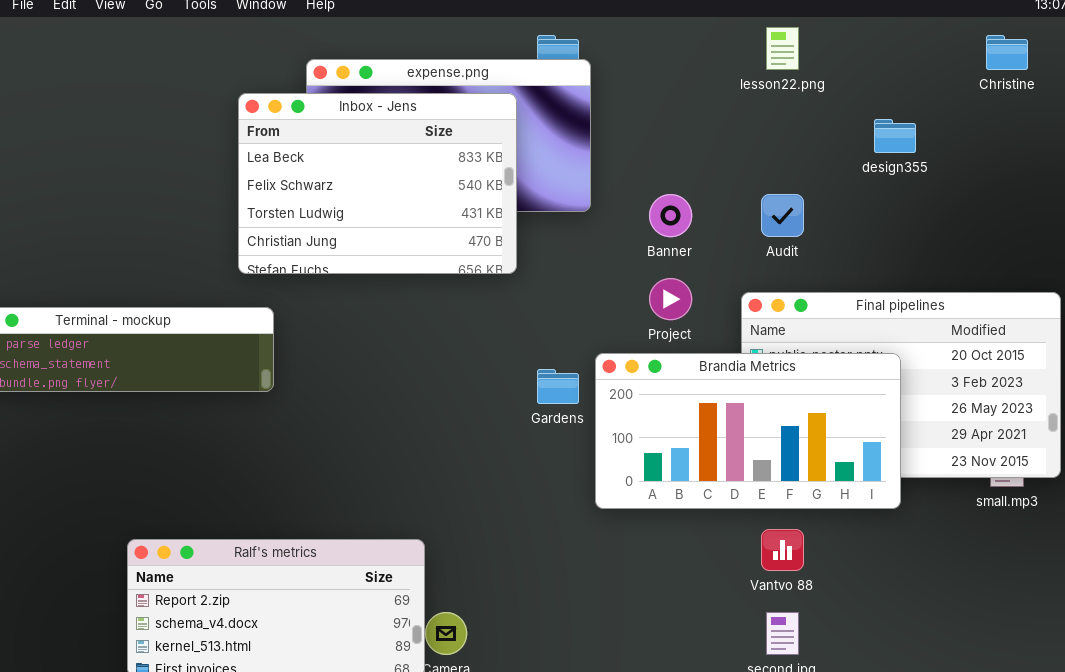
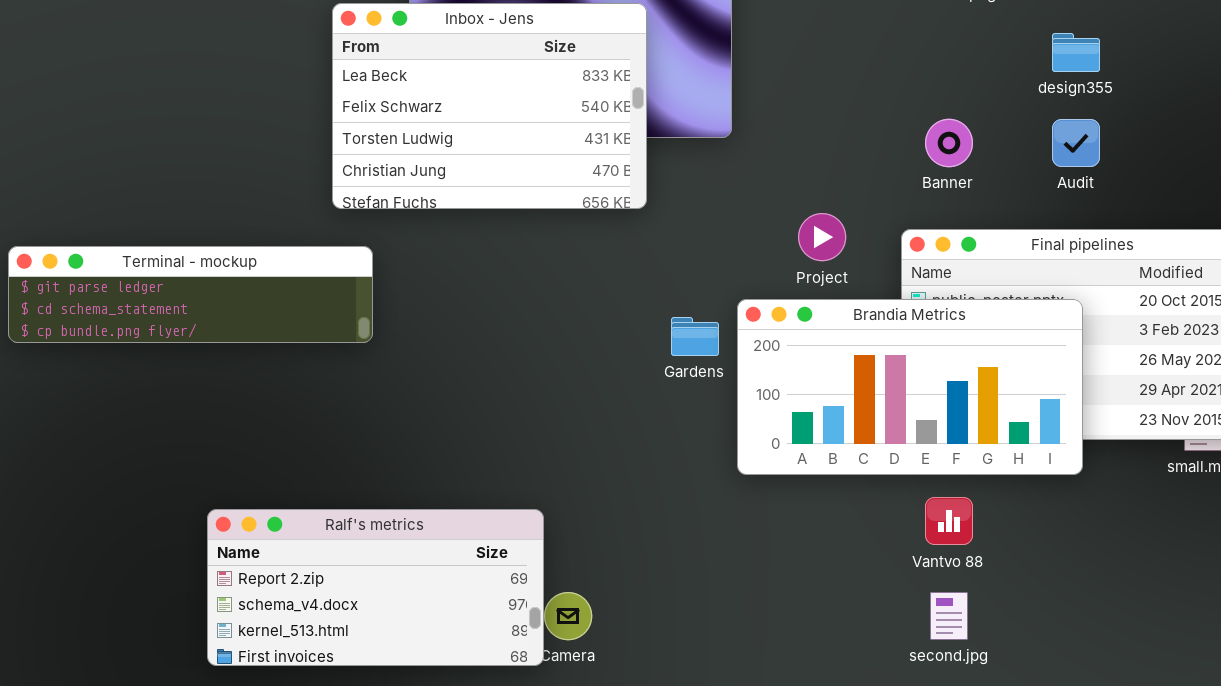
Banner: [649,194,692,237] -> [925,119,973,167], moved
Audit: [761,194,804,237] -> [1052,119,1100,167], moved

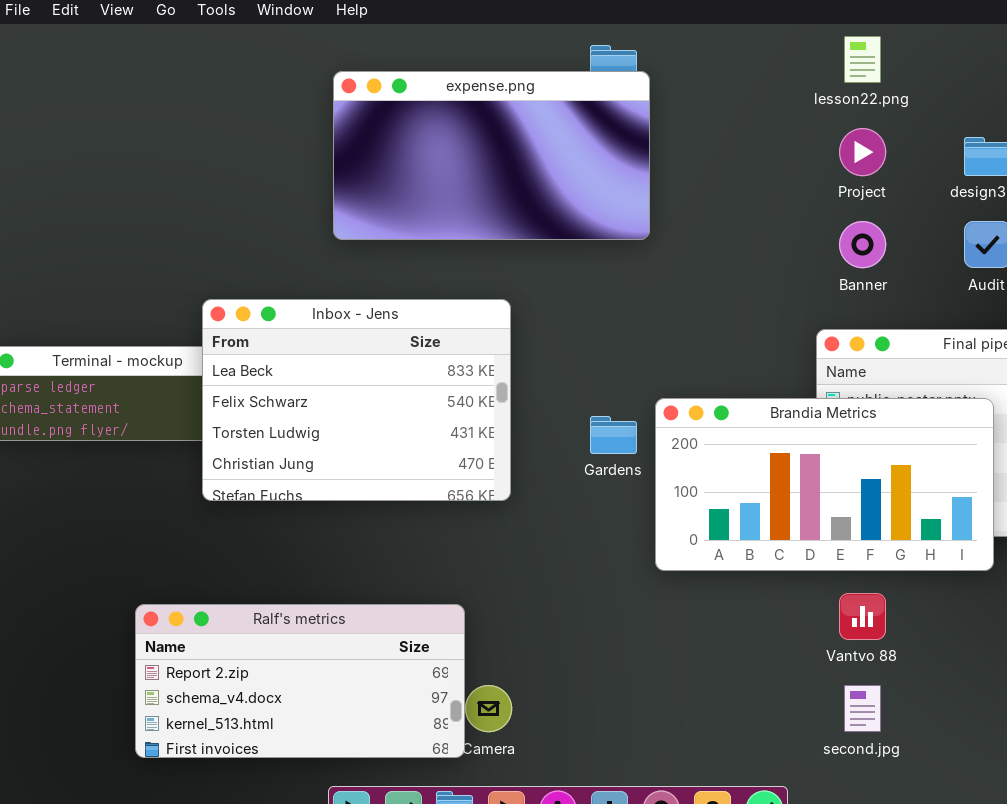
Inbox - Jens: [332,3,647,209] -> [202,299,511,501], moved
Project: [798,213,846,261] -> [839,128,886,176], moved

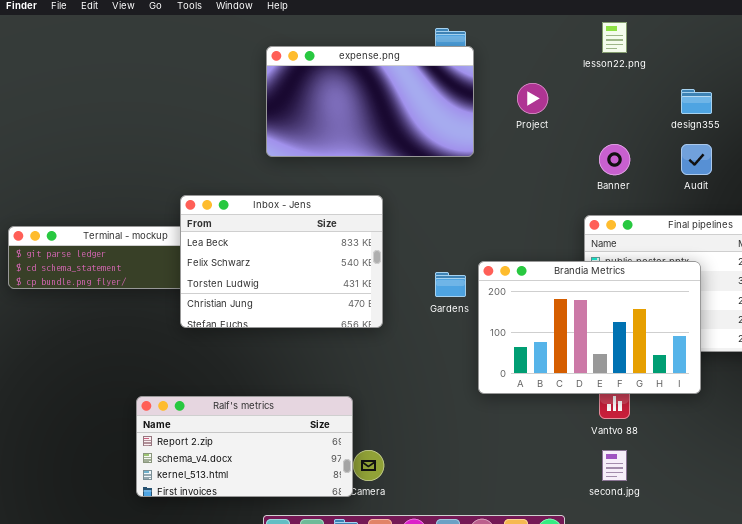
Project: [839,128,886,176] -> [517,83,548,114], moved
Brandia Metrics: [655,398,994,571] -> [478,261,701,394], resized

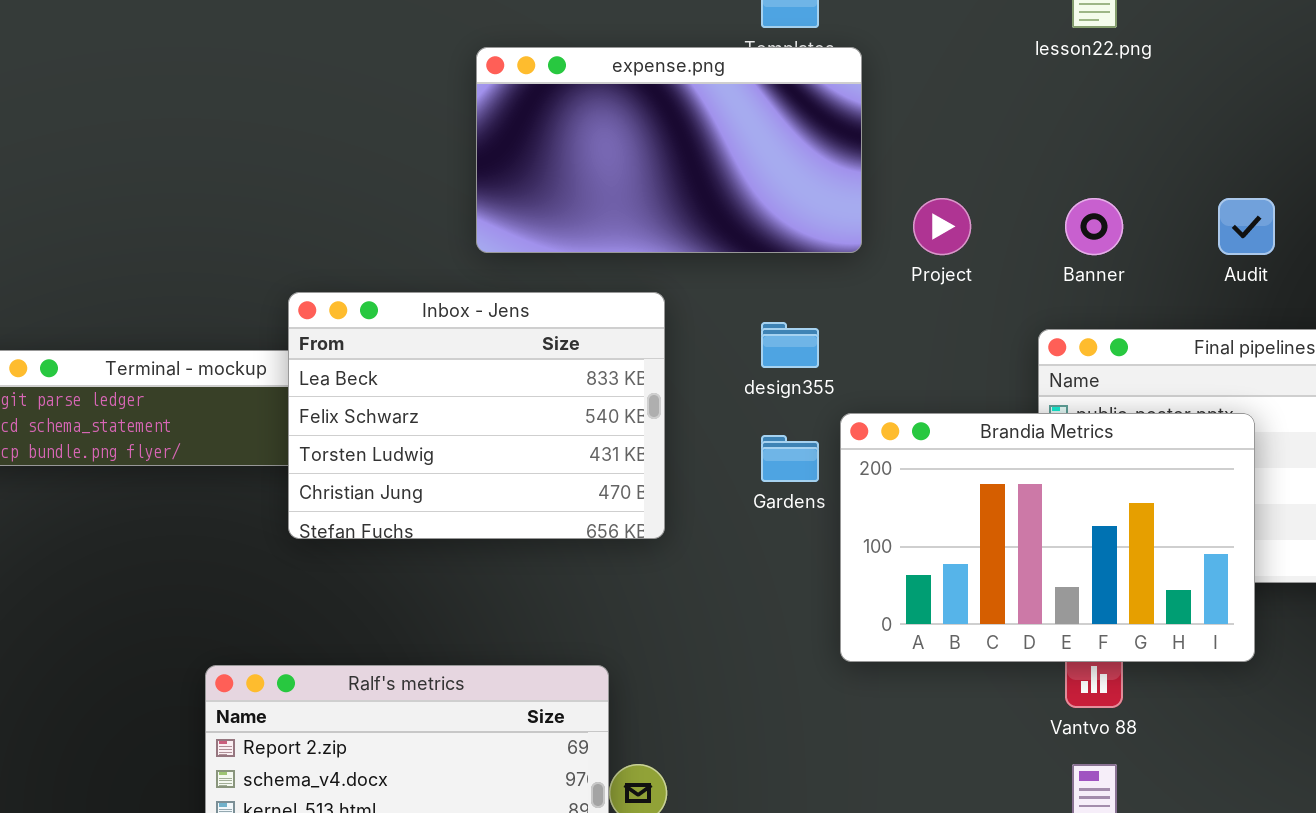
expense.png: [266,46,474,157] -> [476,47,862,253], moved
Project: [517,83,548,114] -> [913,198,971,255], moved
design355: [681,89,712,114] -> [761,322,819,368], moved

